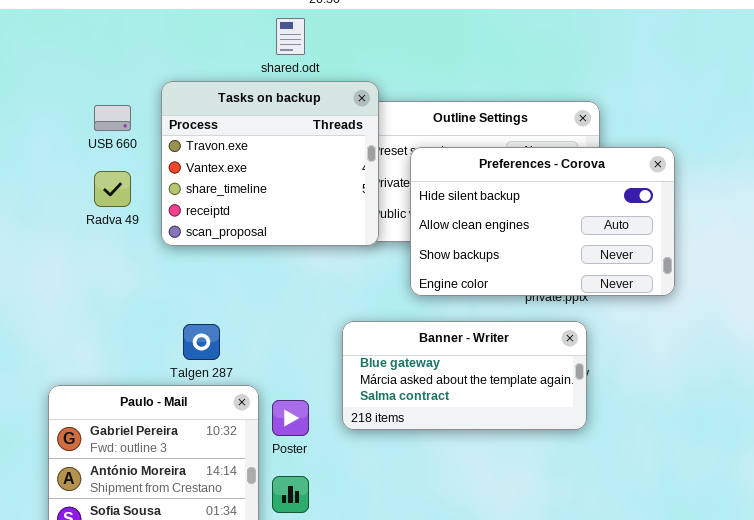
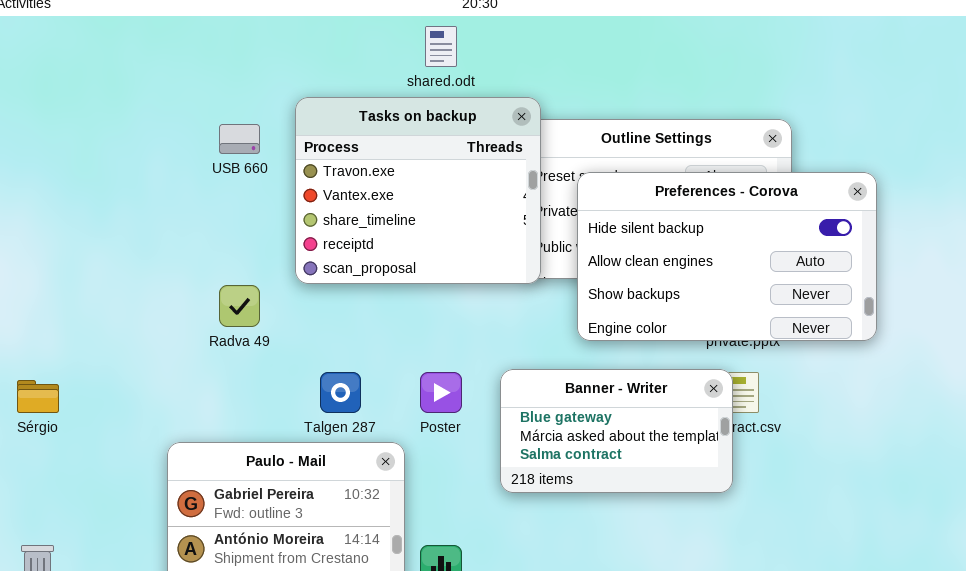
Radva 49: [94,171,131,207] -> [219,285,260,327], moved
Banner - Writer: [342,321,587,430] -> [500,369,733,493], resized
Poster: [272,400,309,436] -> [420,372,462,413], moved

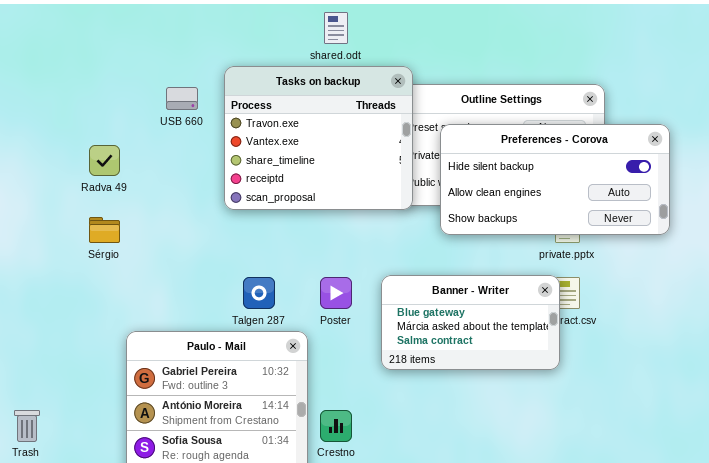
Preferences - Corova: [577,172,877,341] -> [440,124,670,235], resized
Radva 49: [219,285,260,327] -> [89,145,120,176], moved
Sérgio: [17,380,59,413] -> [89,217,120,243], moved

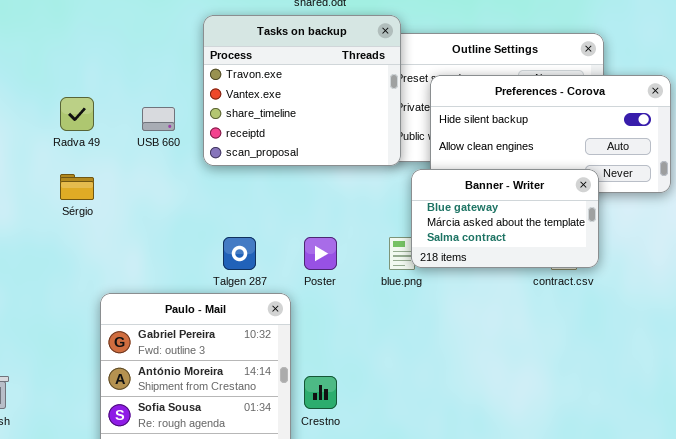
USB 660: [166,87,198,110] -> [142,107,175,131], moved
Banner - Writer: [381,275,560,370] -> [411,169,599,268], moved

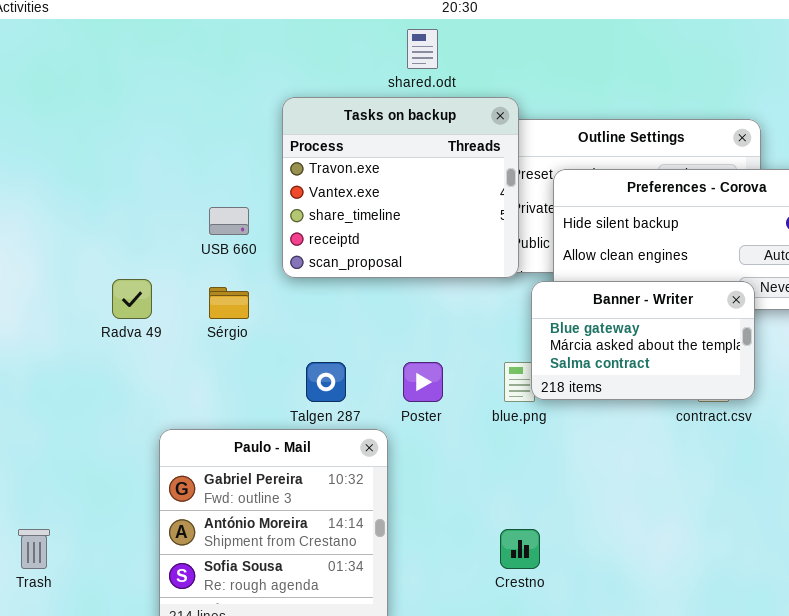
Radva 49: [60,97,94,131] -> [112,279,152,319], moved
Sérgio: [60,174,94,200] -> [209,287,249,319], moved
Crestno: [304,376,337,409] -> [500,529,540,569], moved

